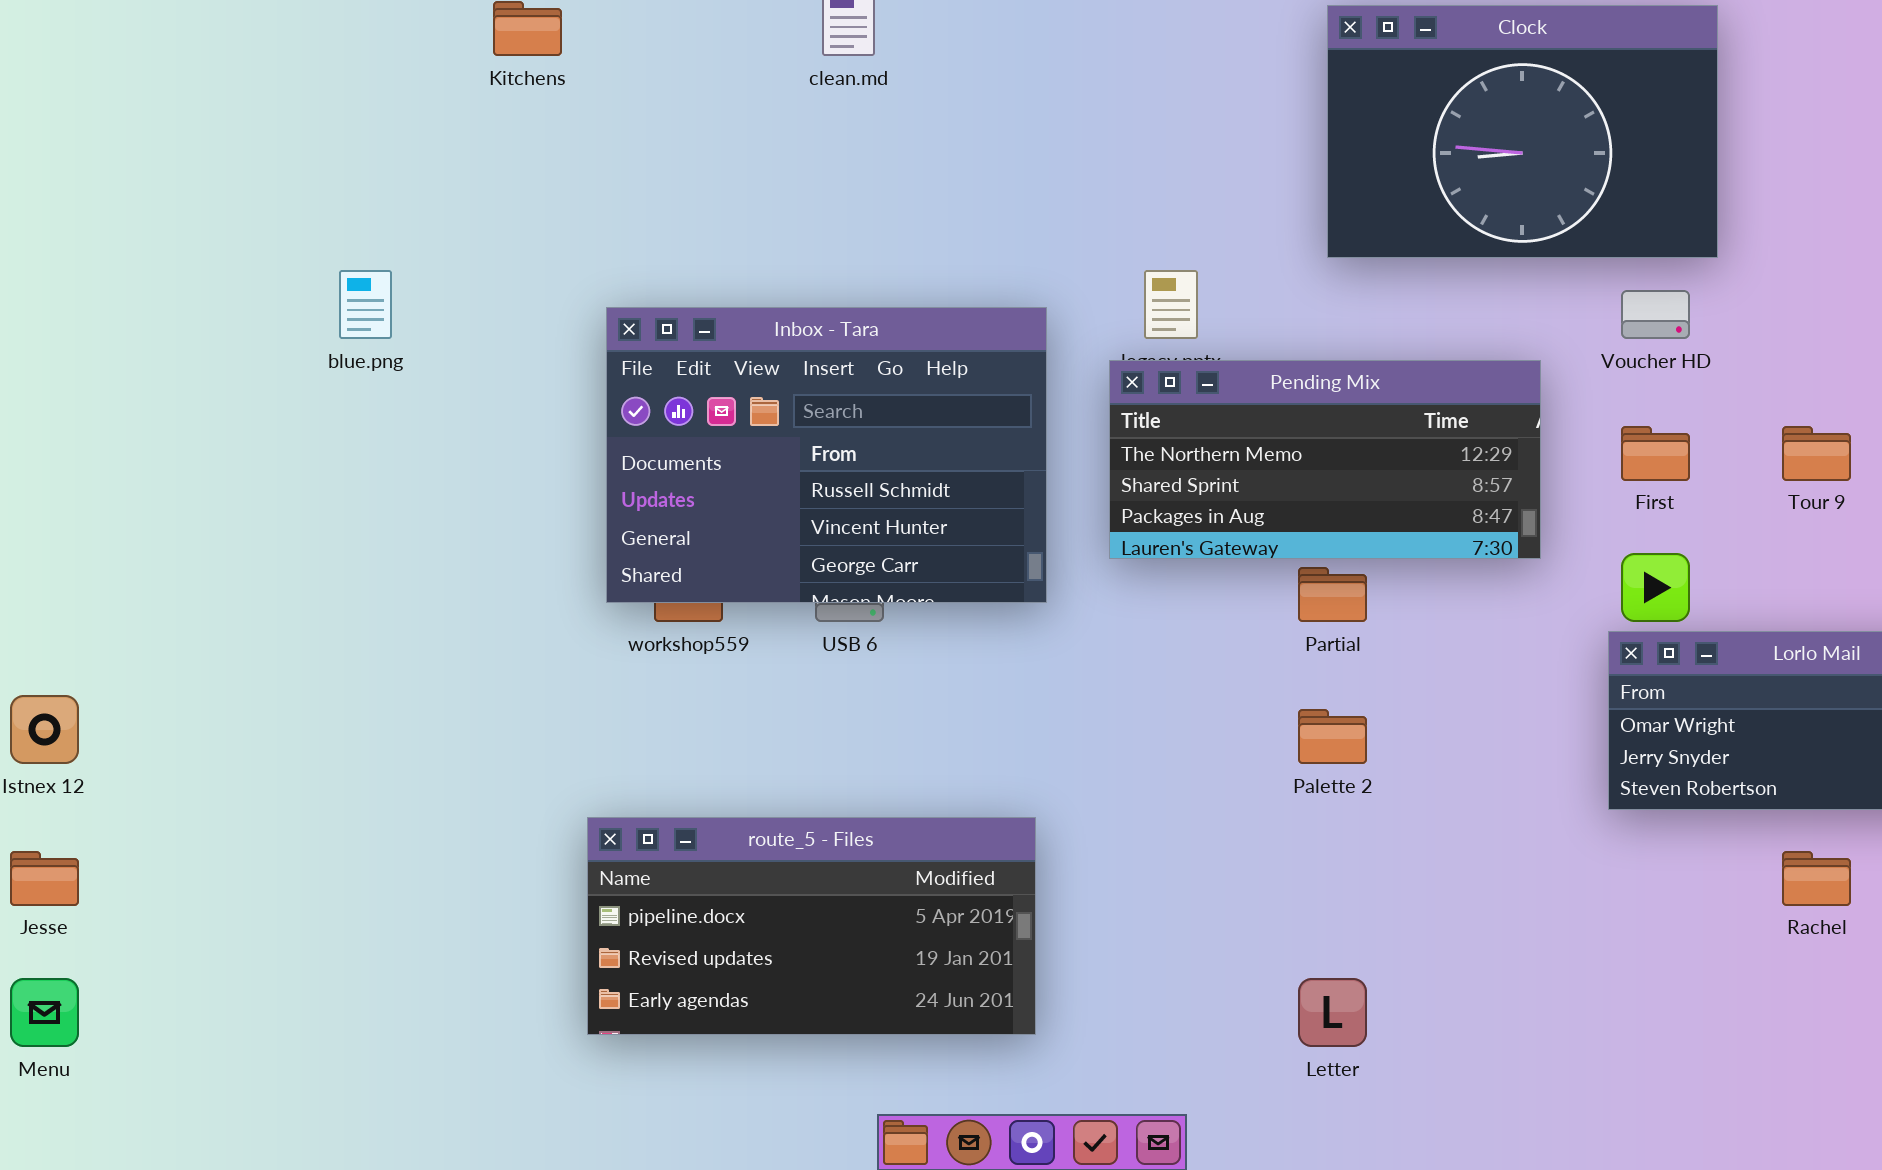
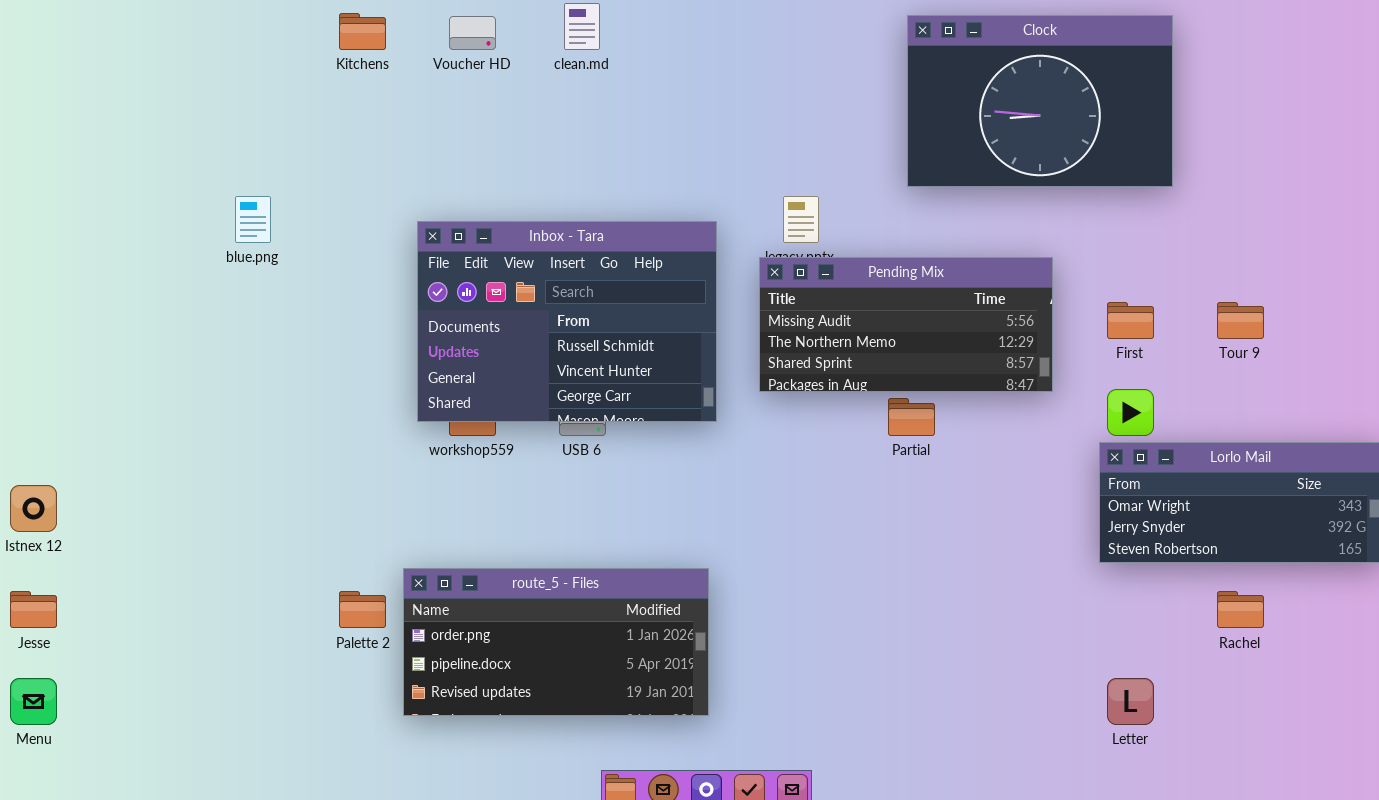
Voucher HD: [1621,290,1690,339] -> [449,16,496,50], moved
Pending Mix: [1109,360,1541,559] -> [759,257,1053,392], scrolled up 1 row
Palette 2: [1298,709,1367,764] -> [339,591,386,628], moved
route_5 - Files: [587,817,1036,1035] -> [403,568,709,716], scrolled up 1 row
Letter: [1298,978,1367,1047] -> [1107,678,1154,725], moved

